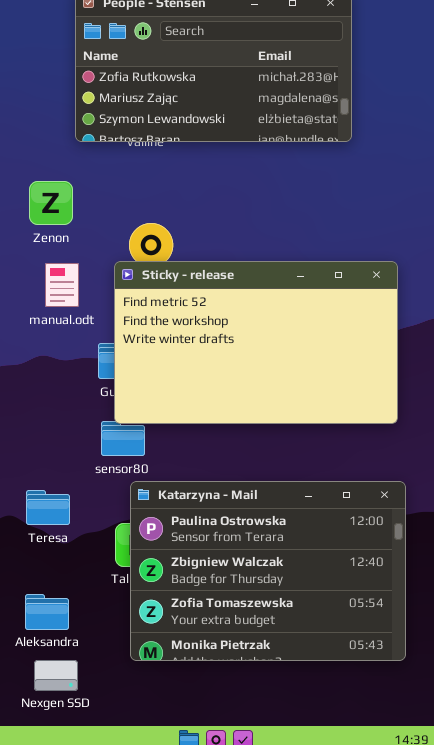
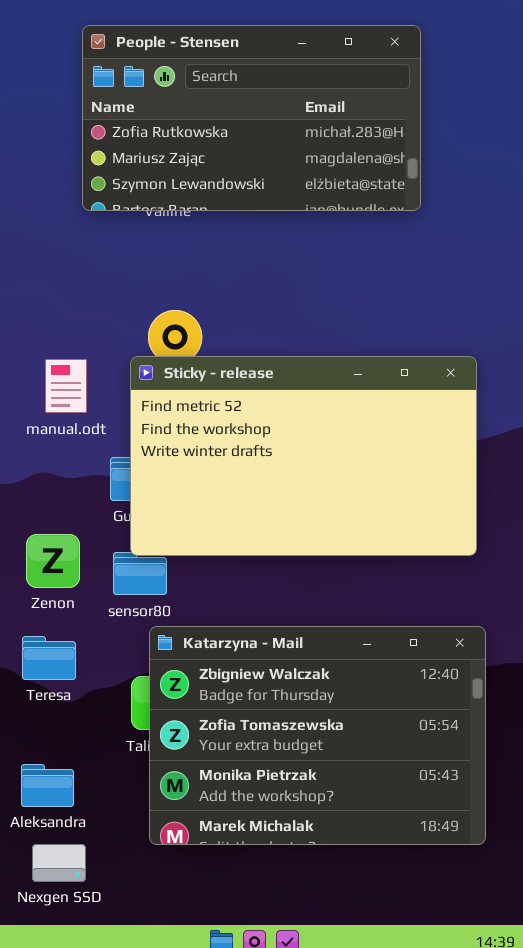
Zenon: [29,181,73,225] -> [26,534,80,588], moved
Katarzyna - Mail: [130,481,406,661] -> [149,626,486,845], scrolled down 1 row

